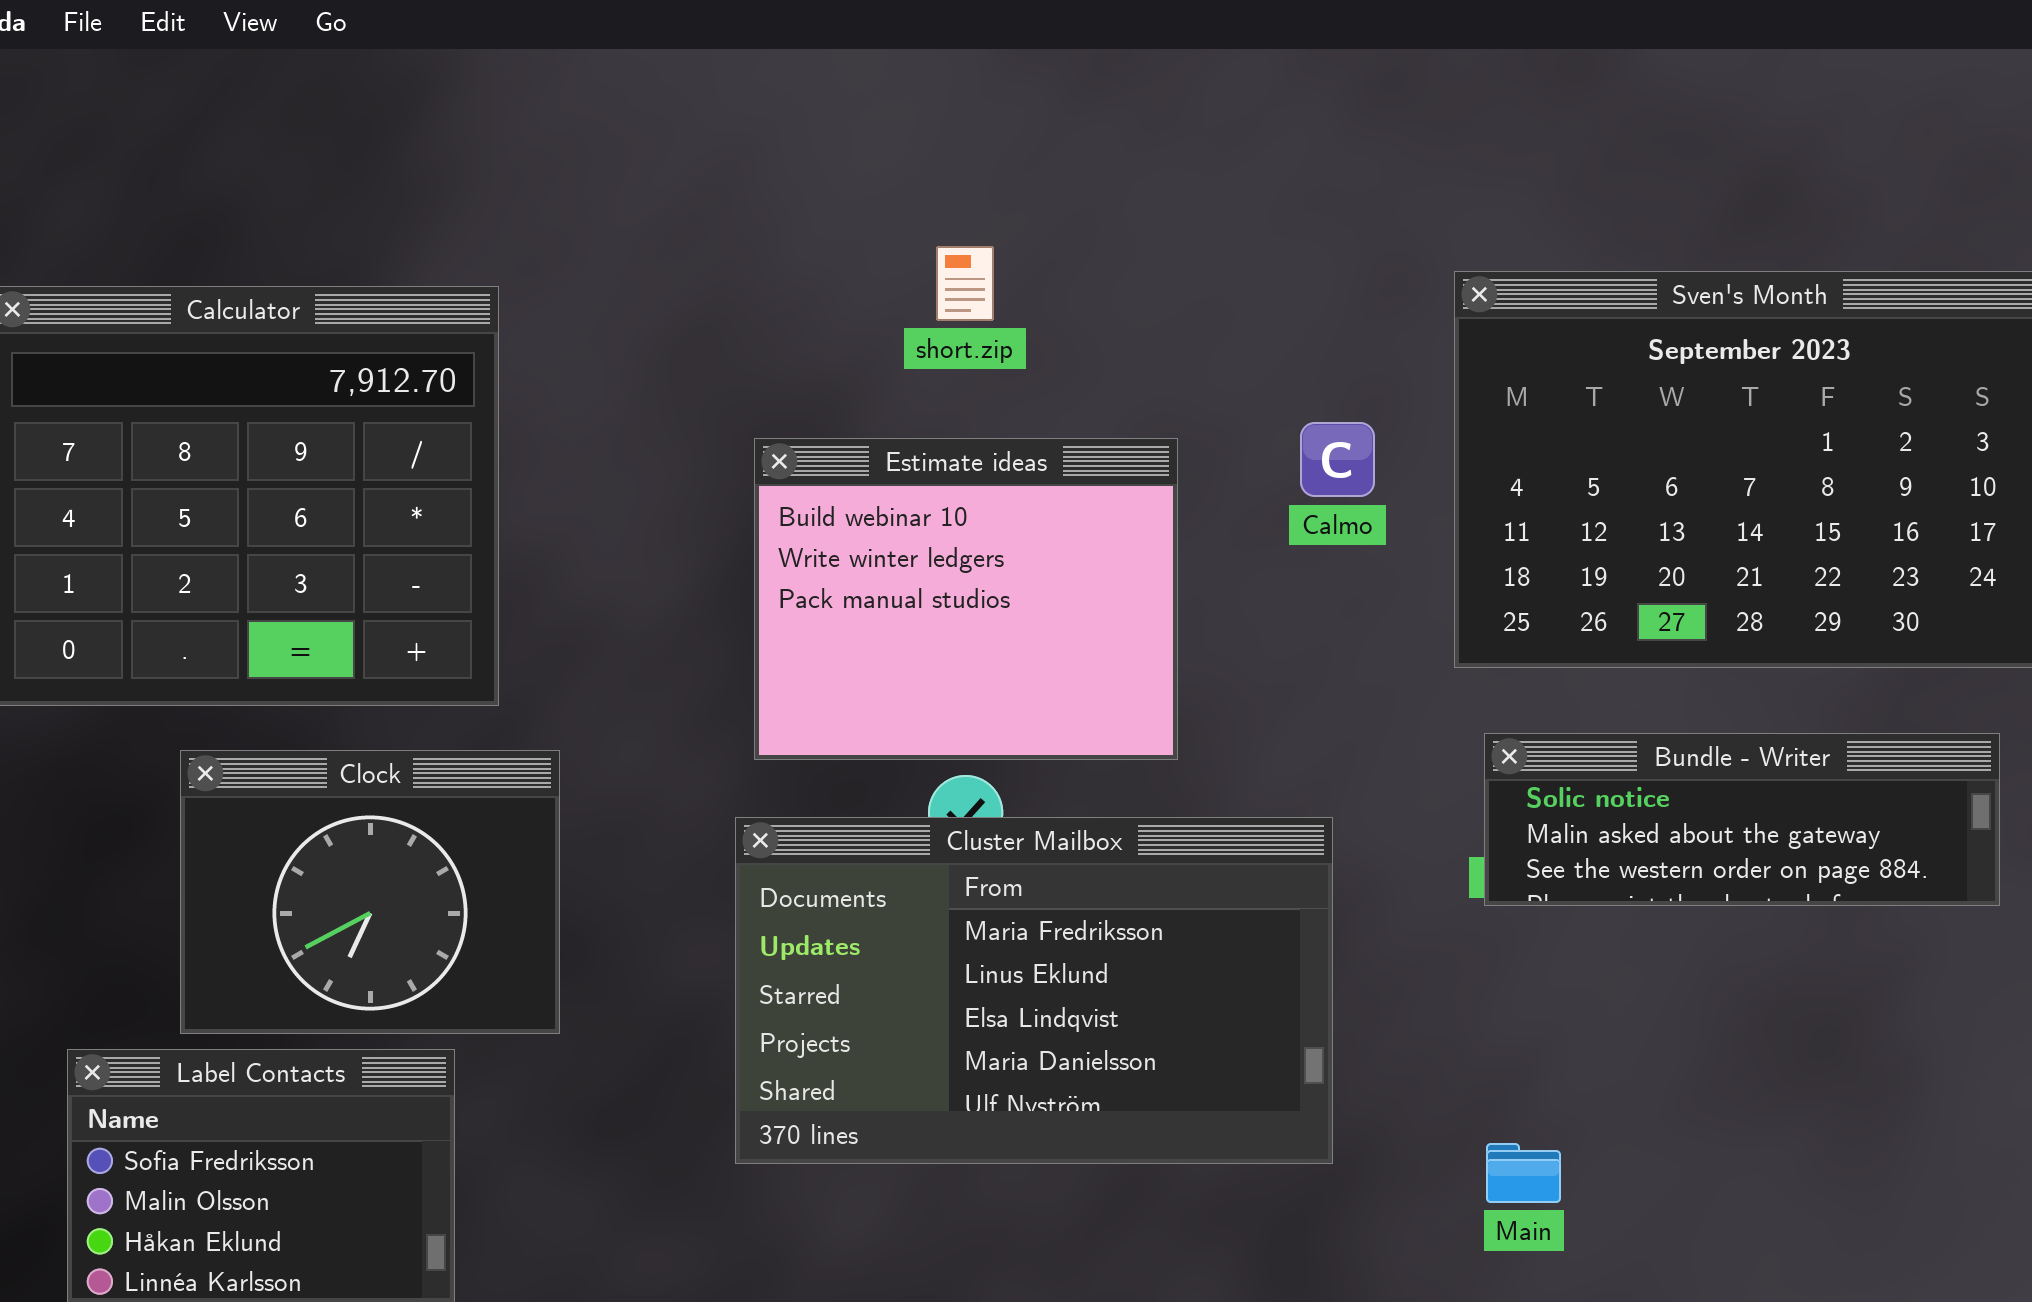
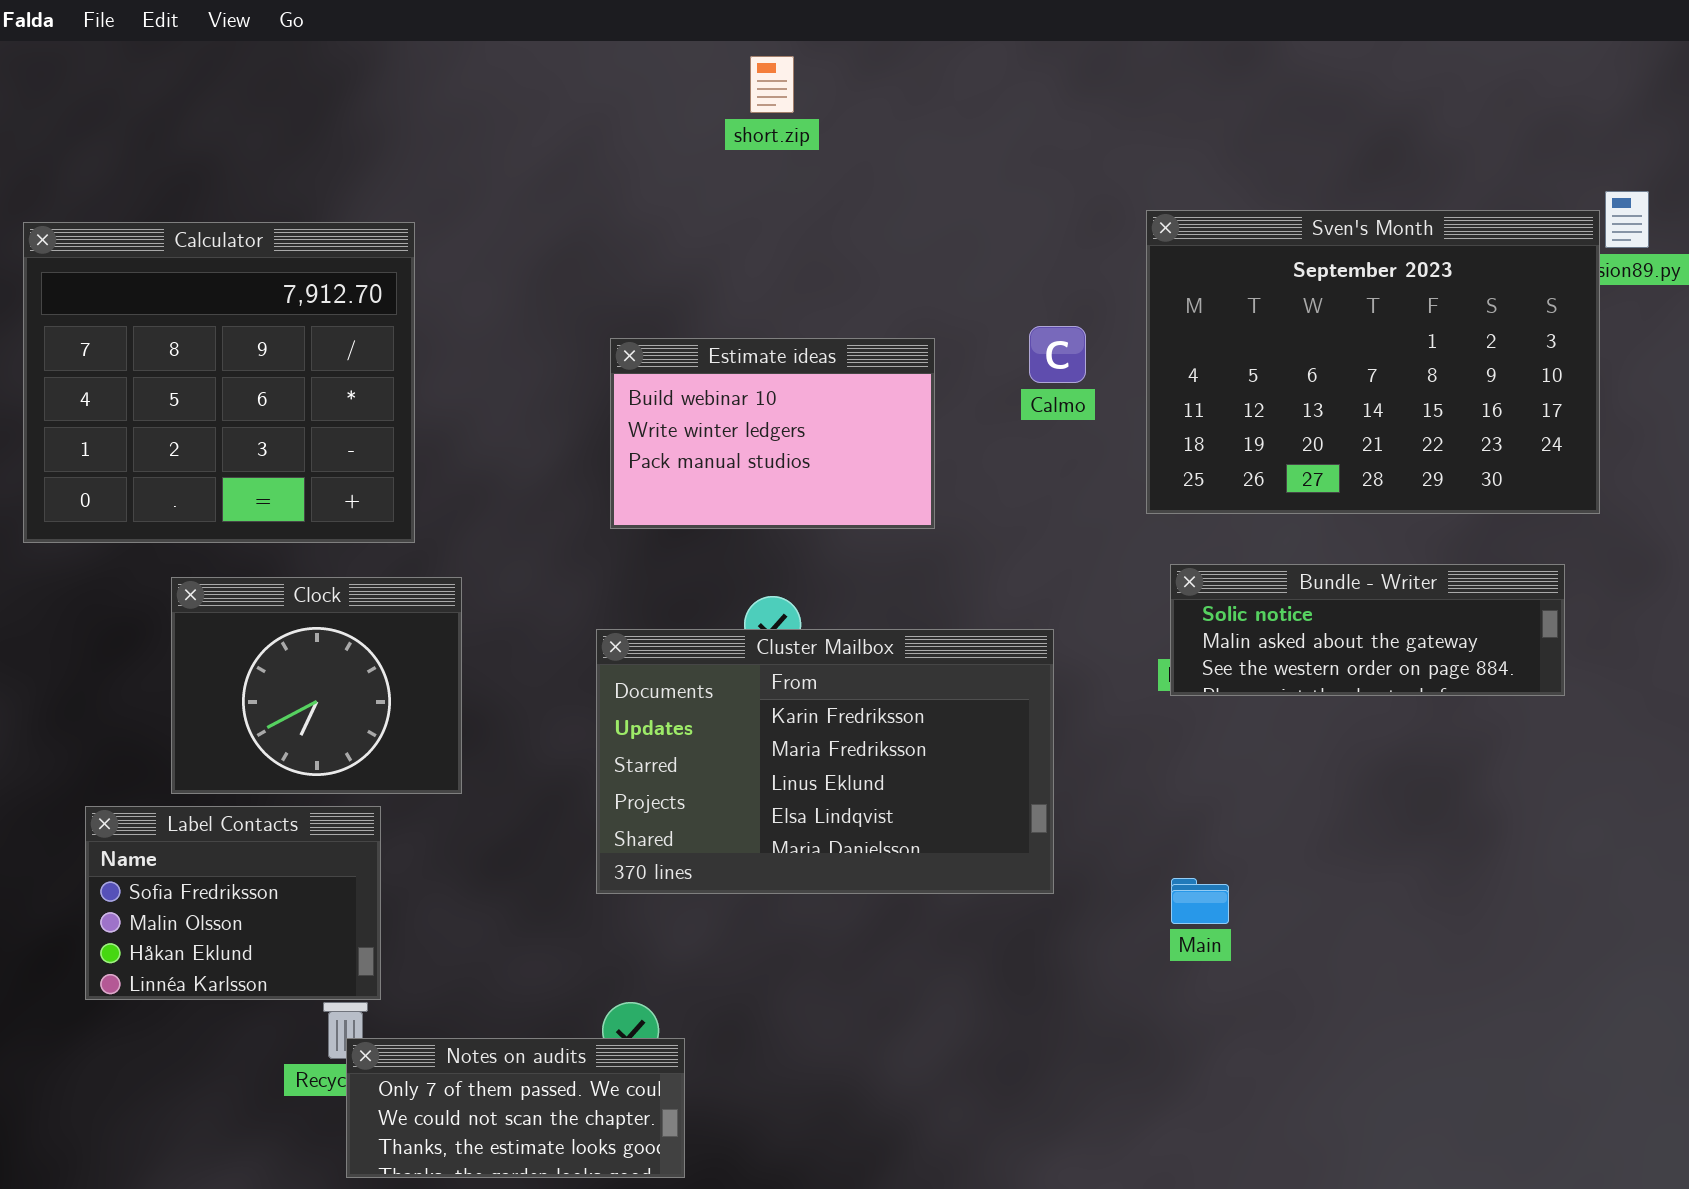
short.zip: [936,246,994,321] -> [750,56,794,113], moved
Estimate ideas: [754,438,1178,760] -> [610,338,935,529], resized
Cluster Mailbox: [735,817,1333,1164] -> [596,629,1054,894], scrolled up 1 row

